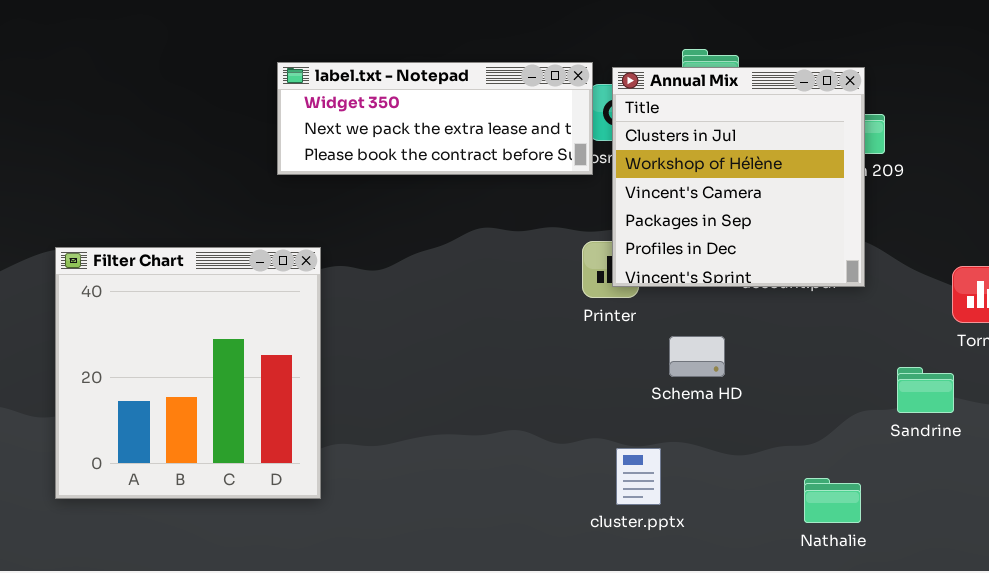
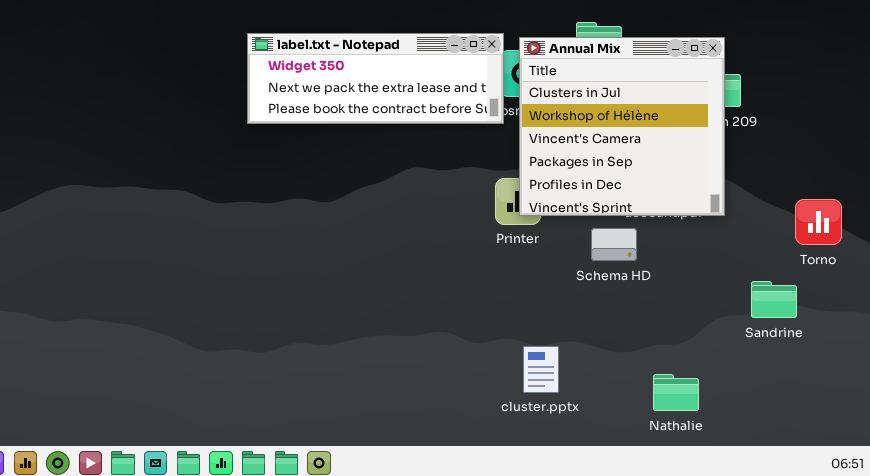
Filter Chart: [55,247,321,499] -> none, closed
Schema HD: [669,336,725,377] -> [591,228,637,261], moved
Nathalie: [804,478,861,523] -> [653,374,699,411], moved

